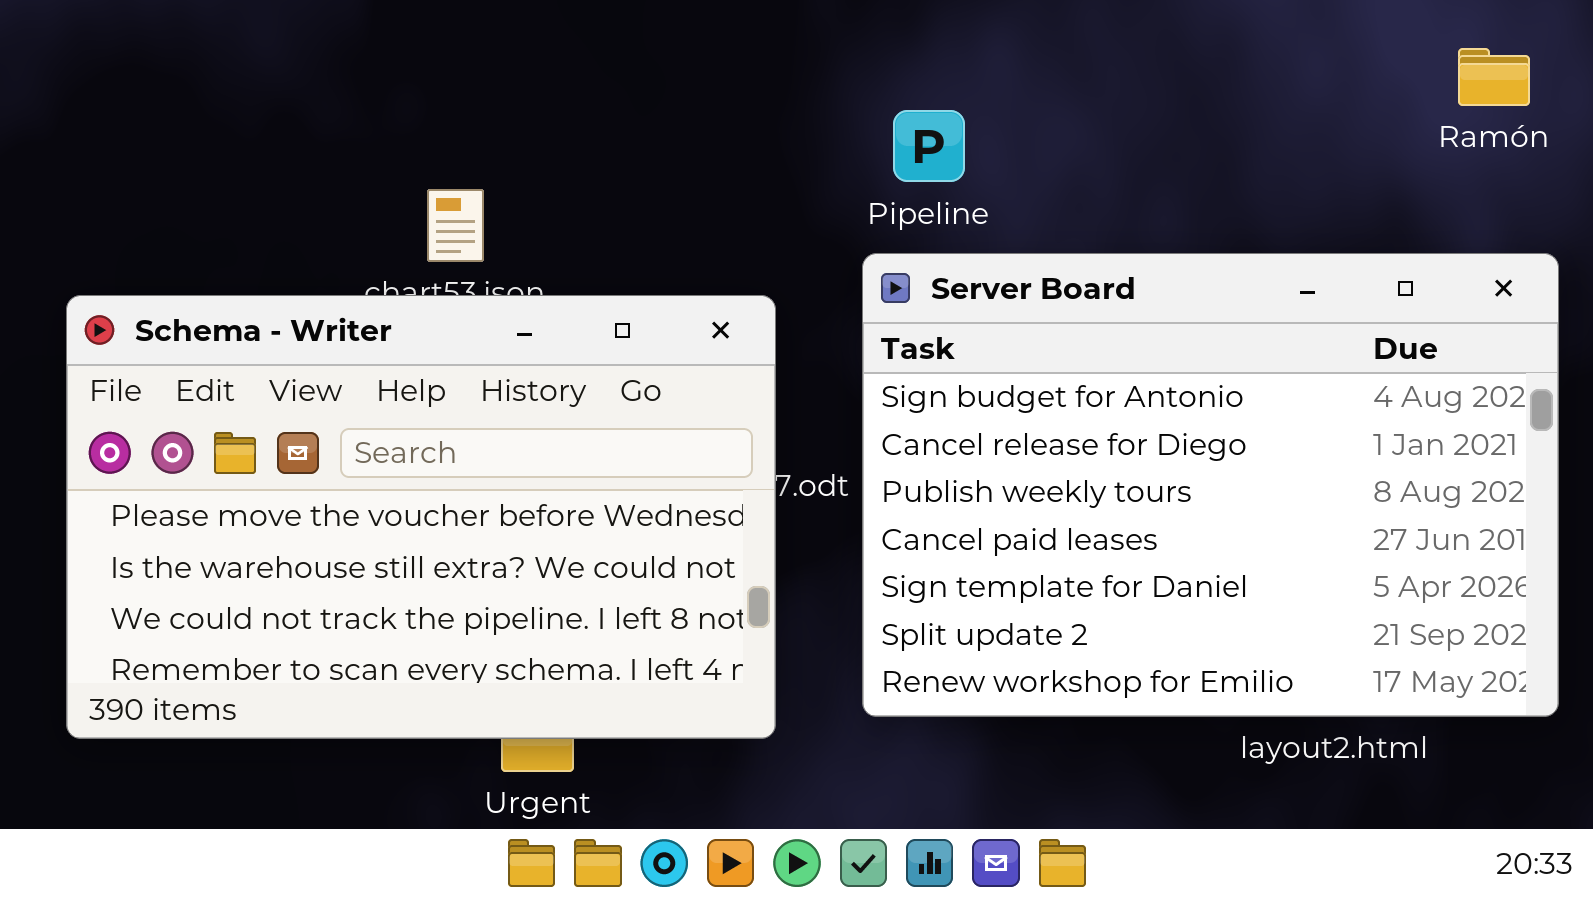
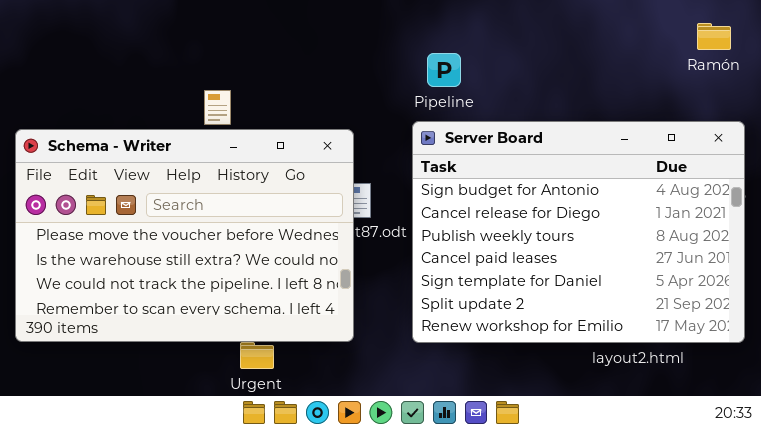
Schema - Writer: [66,295,776,739] -> [15,129,354,342], moved

